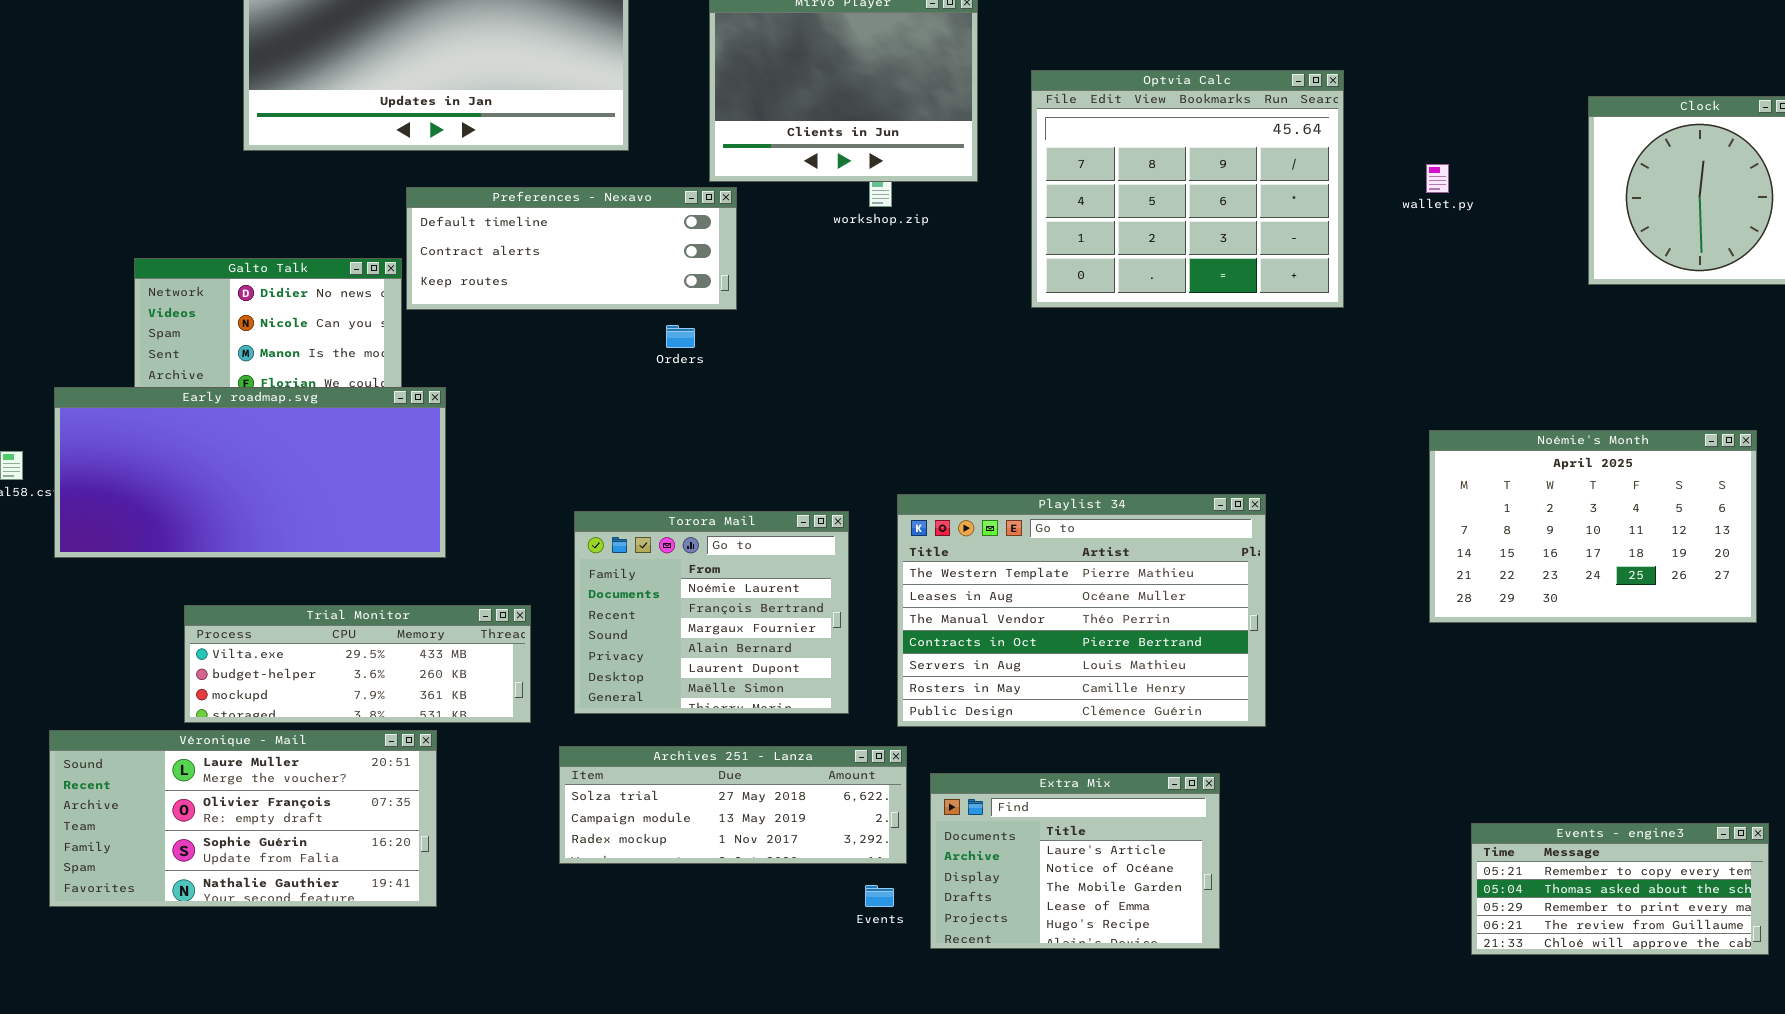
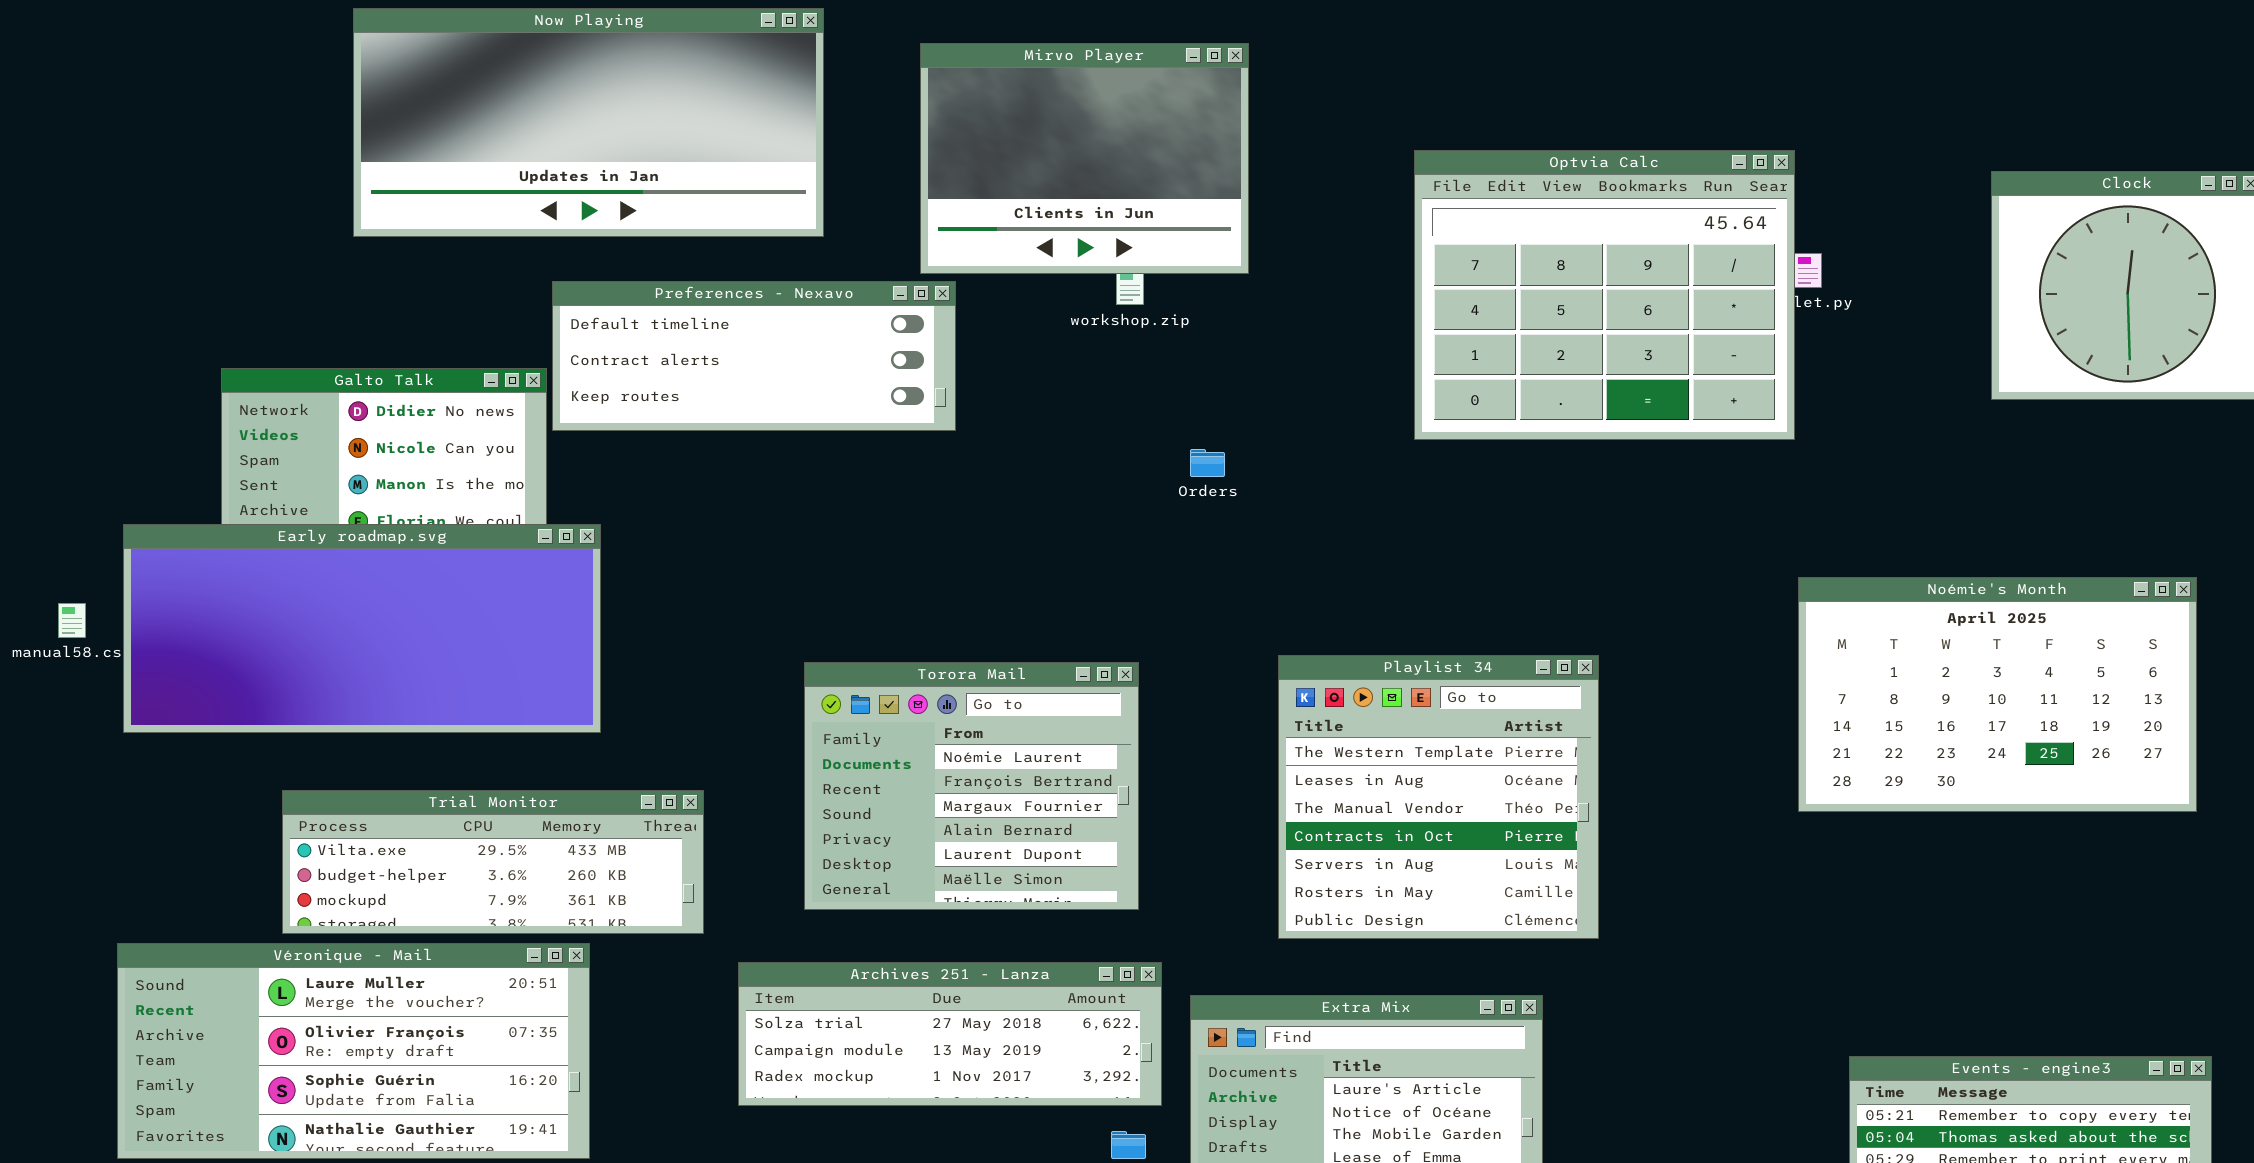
Optvia Calc: [1031,70,1344,308] -> [1414,150,1795,440], moved
Orders: [666,325,695,348] -> [1190,449,1225,477], moved
Playlist 34: [897,494,1266,727] -> [1278,655,1599,939], resized
Torora Mail: [574,511,849,714] -> [804,662,1139,910], moved

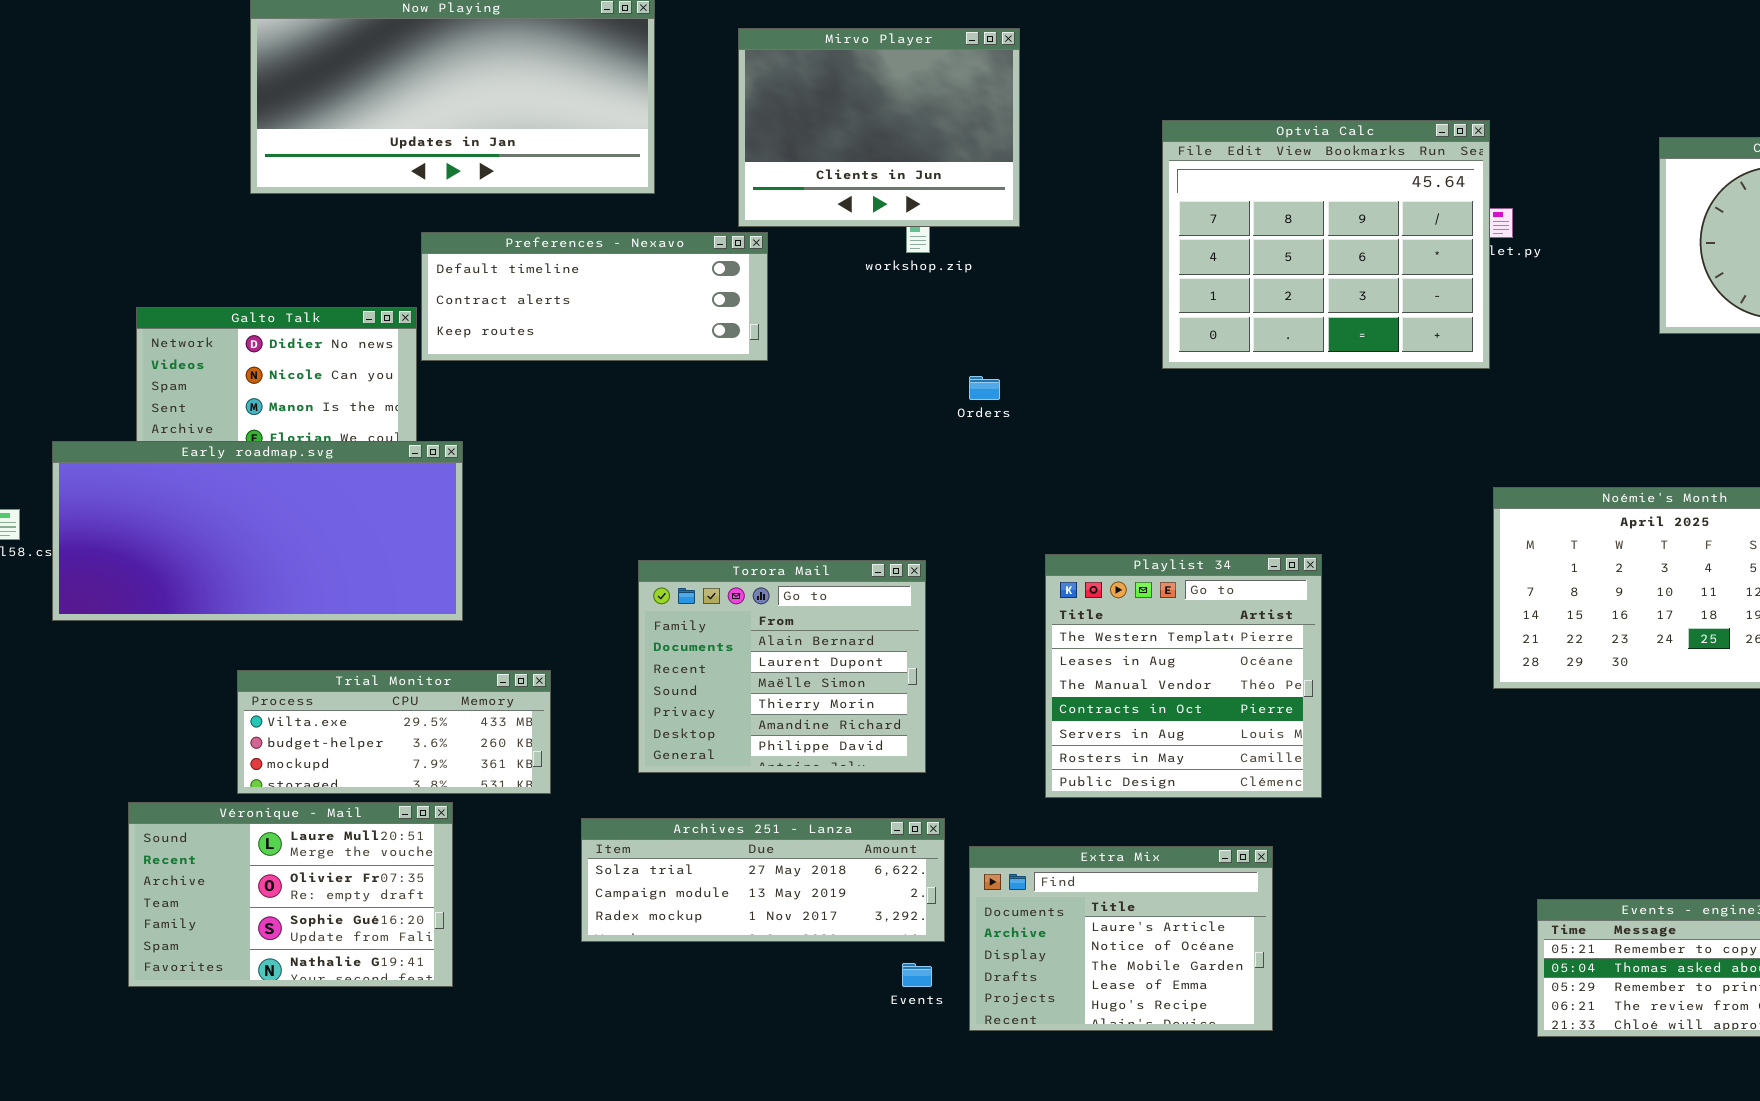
Torora Mail: [804,662,1139,910] -> [638,560,926,773], scrolled down 3 rows
Trial Monitor: [282,790,704,934] -> [237,670,551,794], resized
Véronique - Mail: [117,943,590,1159] -> [128,802,453,987], resized

